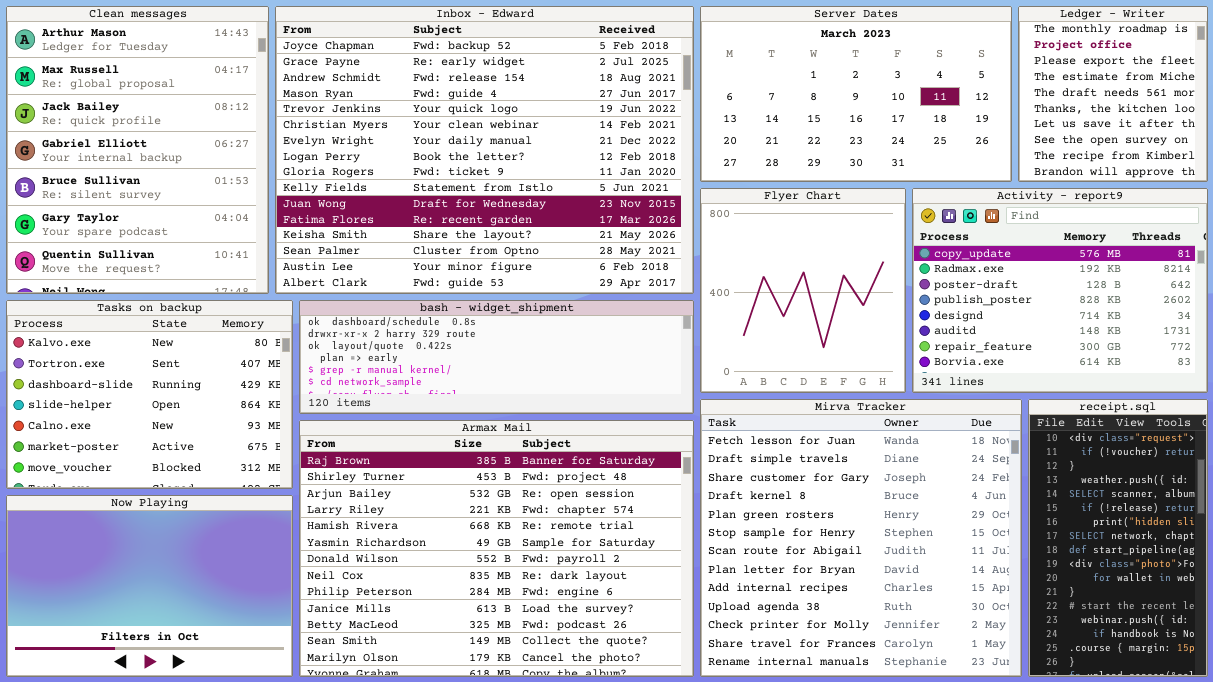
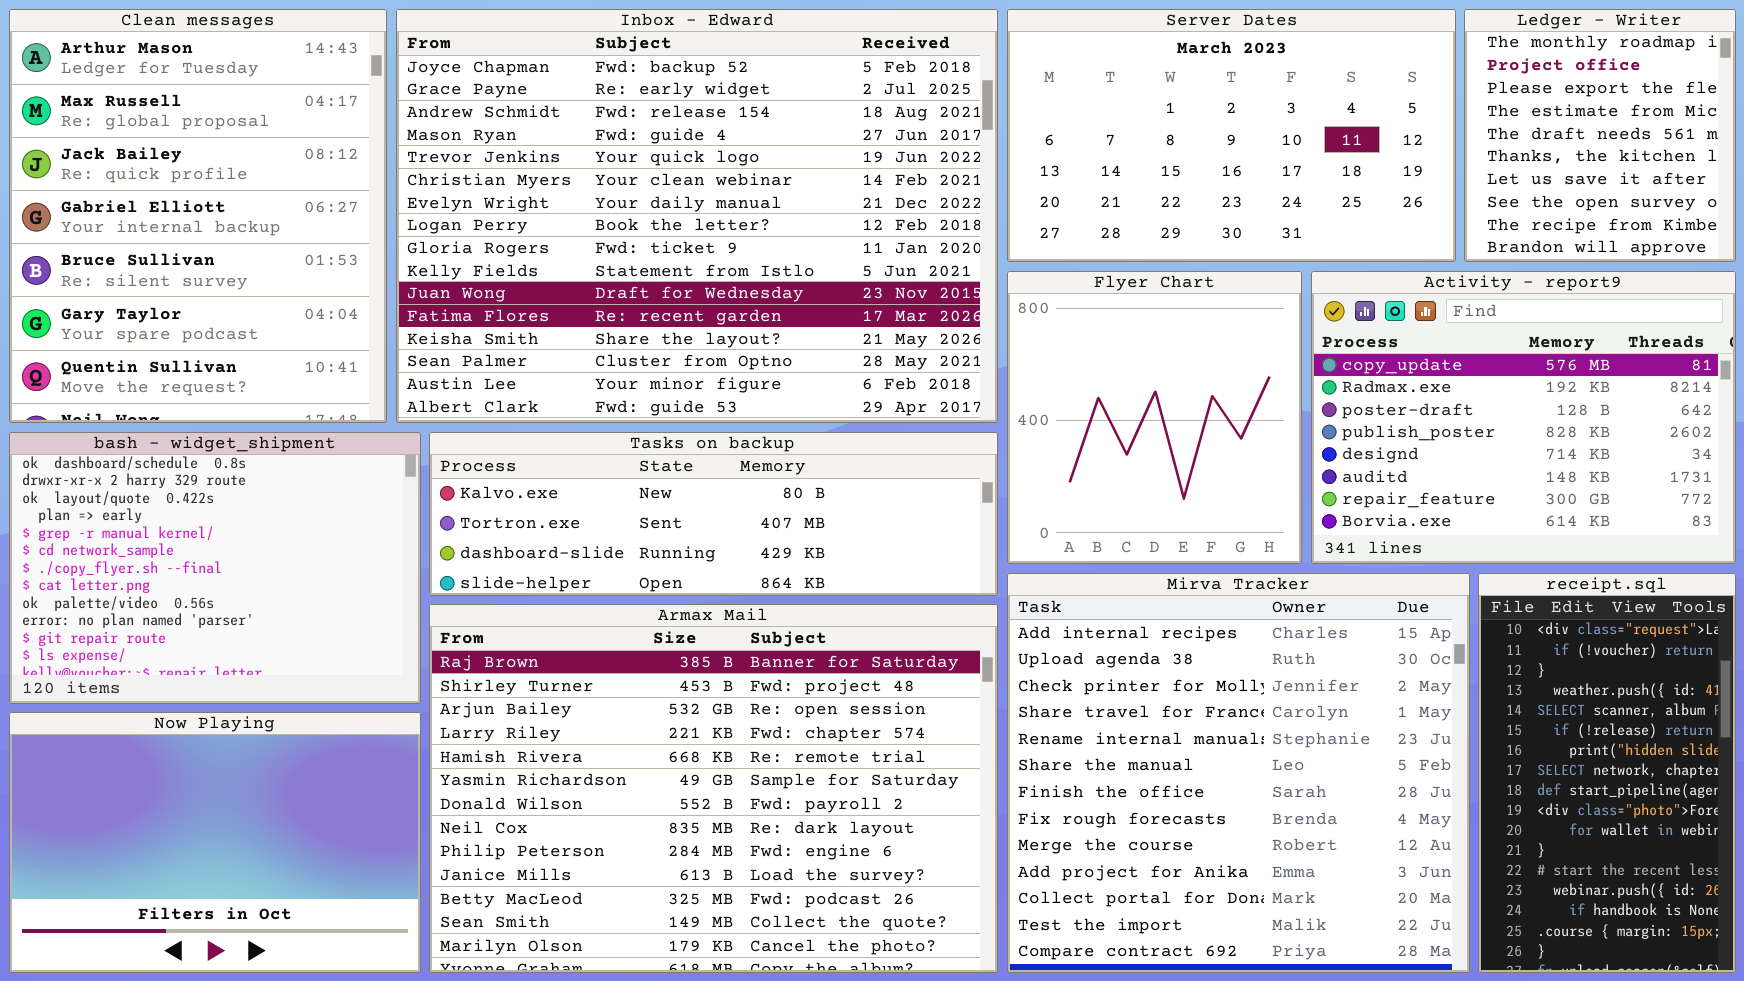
Tasks on backup: [6,300,293,489] -> [429,432,998,596], moved, resized
bash - widget_shipment: [299,300,694,414] -> [9,432,421,704], moved, resized
Mirva Tracker: [700,399,1022,677] -> [1007,573,1470,973], scrolled down 8 rows

